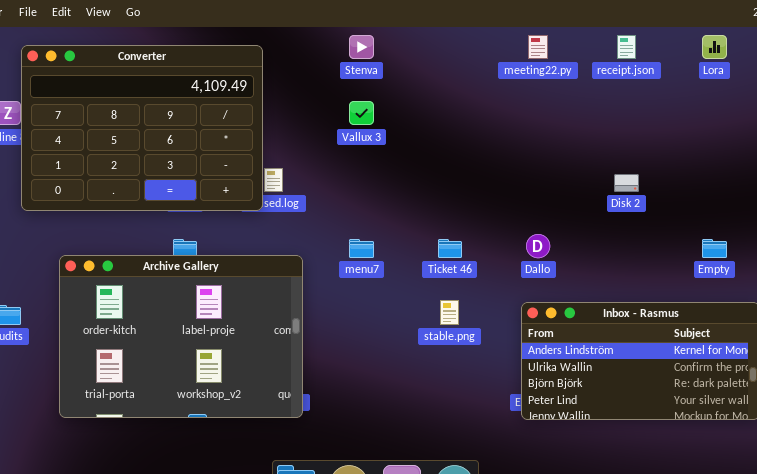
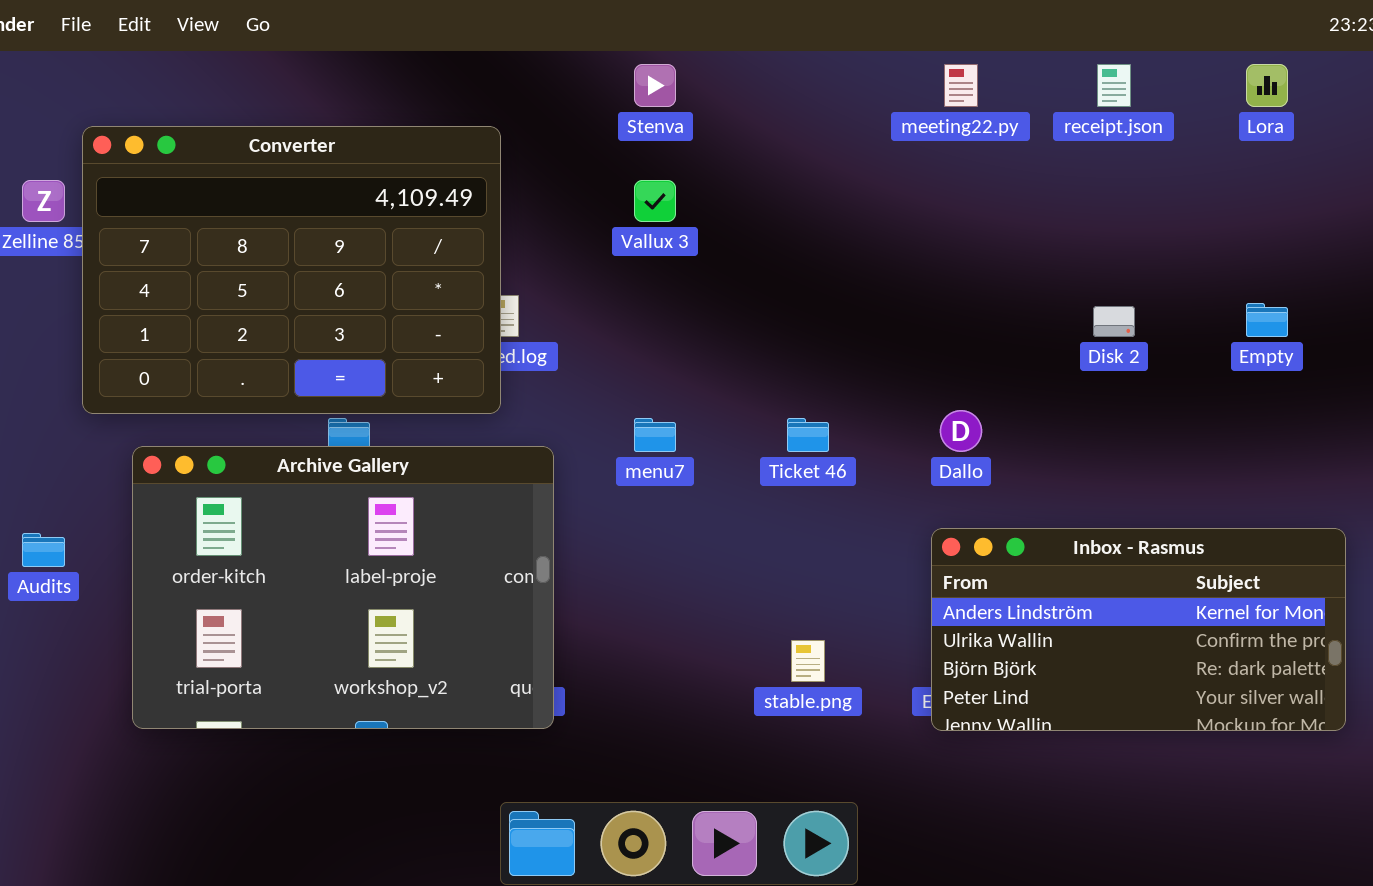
Converter: [21,45,263,211] -> [82,126,501,414], moved
Empty: [702,239,727,258] -> [1246,303,1288,337], moved
stable.png: [440,300,459,325] -> [791,640,825,682], moved

